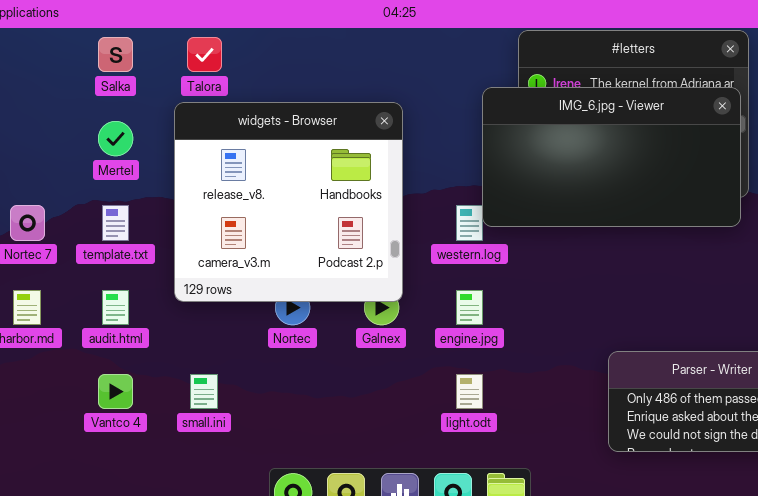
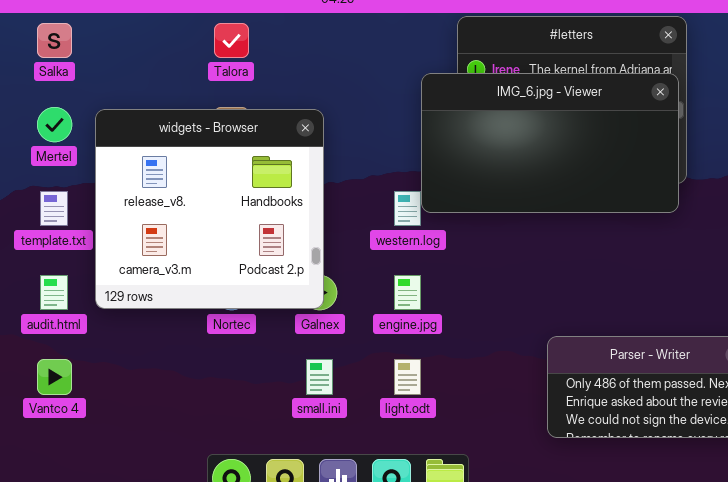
Talora: [187,37,222,72] -> [214,23,249,58], moved
widgets - Browser: [174,102,403,302] -> [95,109,324,309], moved
small.ini: [190,374,218,409] -> [306,359,333,395], moved

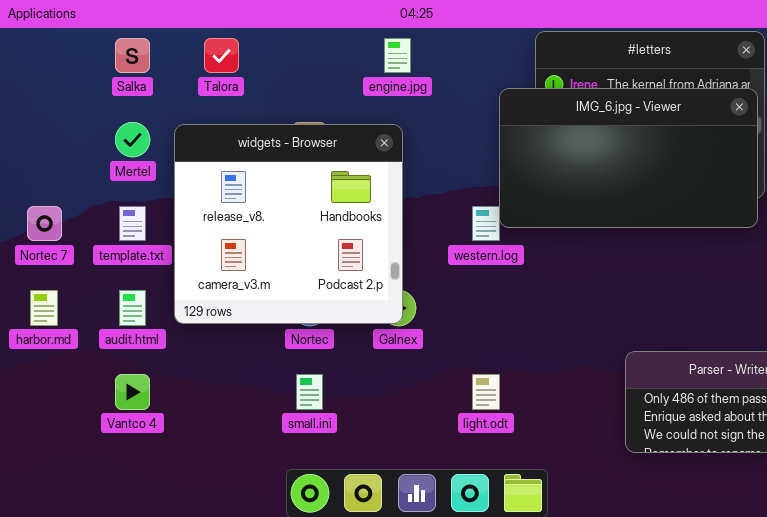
Talora: [214,23,249,58] -> [204,38,239,73], moved
engine.jpg: [394,275,421,310] -> [384,38,411,73], moved
small.ini: [306,359,333,395] -> [296,374,323,410], moved

